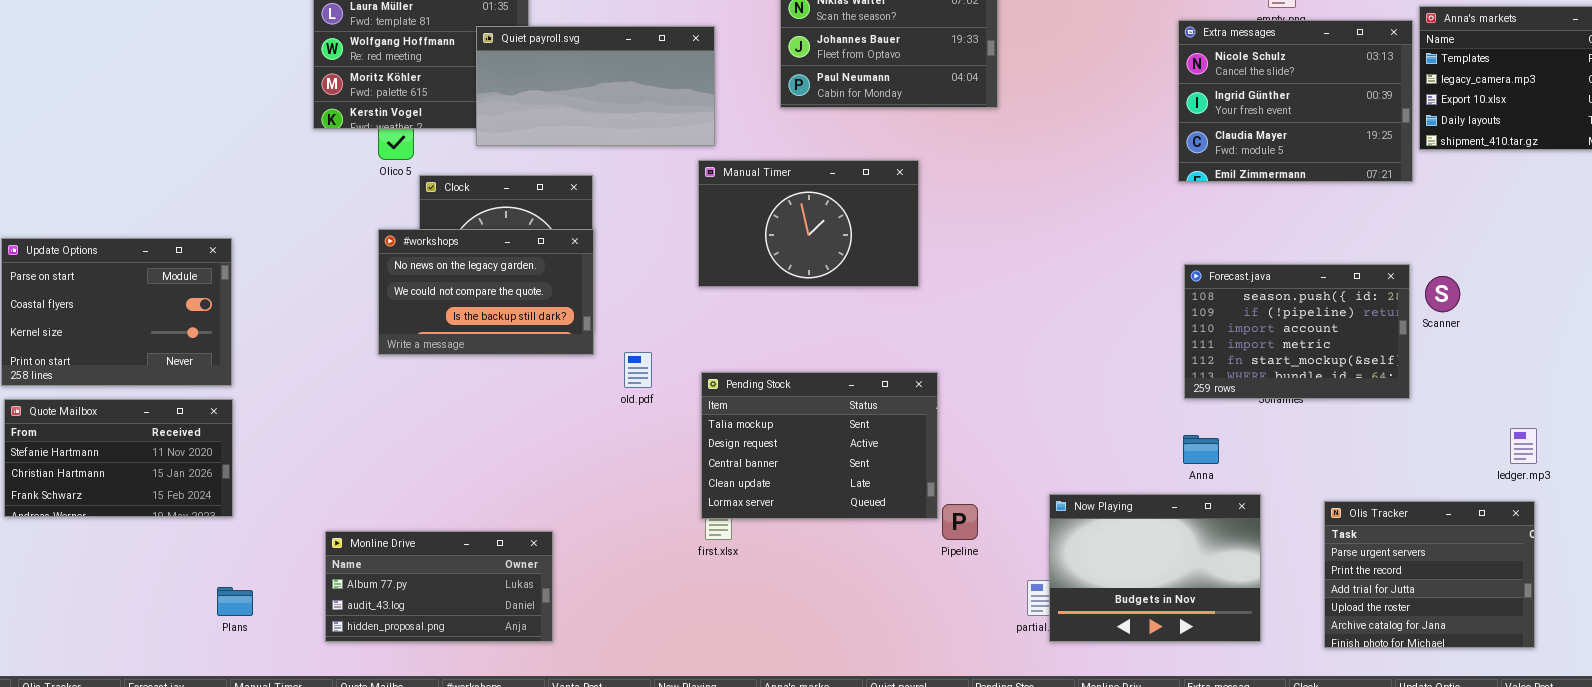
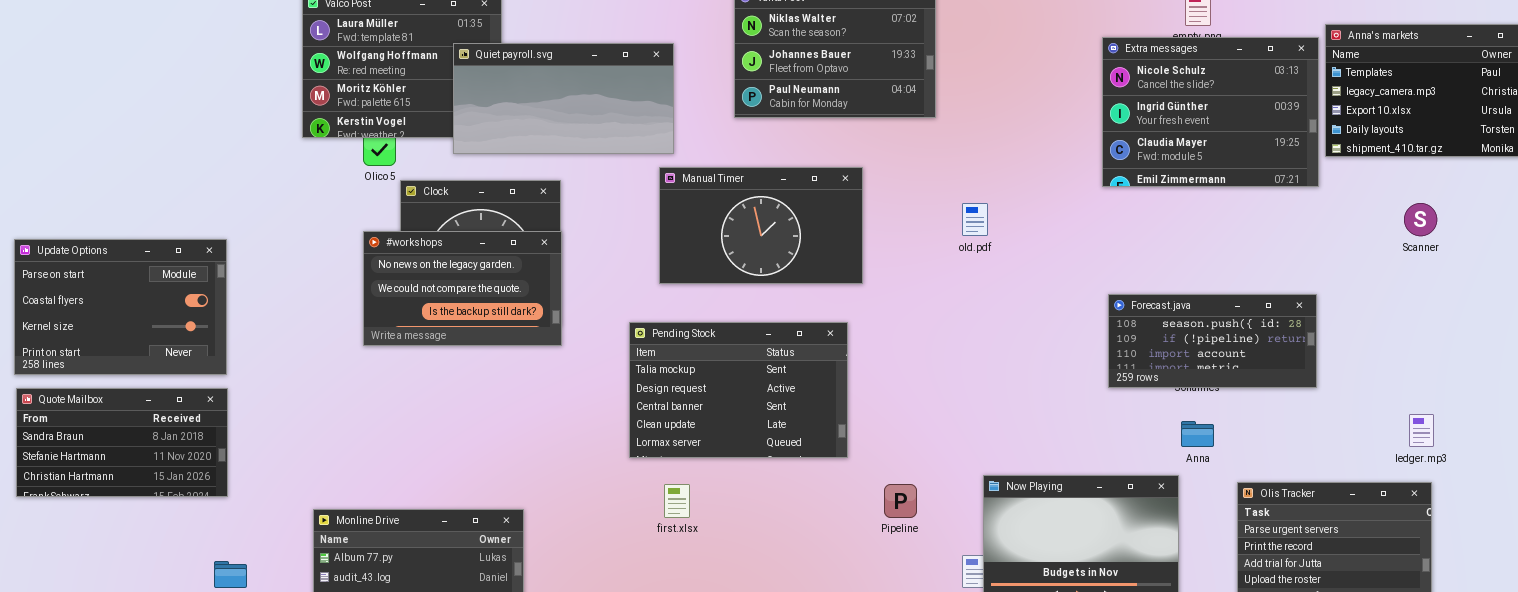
Forecast.java: [1184,264,1410,399] -> [1108,294,1317,388], resized
Scanner: [1425,276,1460,312] -> [1404,203,1437,236], moved
old.pdf: [624,352,652,388] -> [962,203,988,236], moved
Pending Stock: [701,372,938,519] -> [629,322,848,458], moved
Quote Mailbox: [4,399,233,517] -> [16,388,228,497], scrolled up 1 row
Anna: [1183,435,1219,464] -> [1181,421,1214,447], moved

